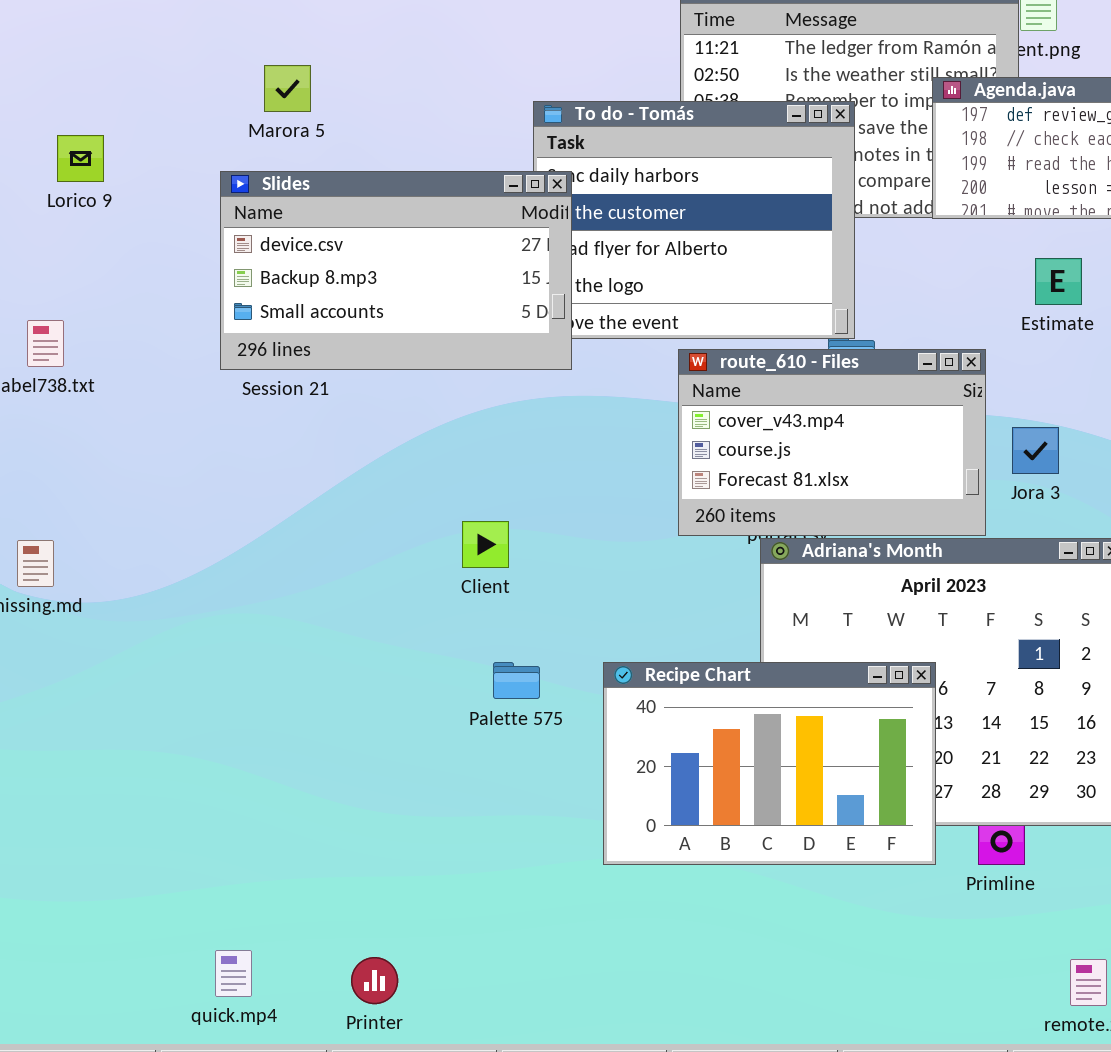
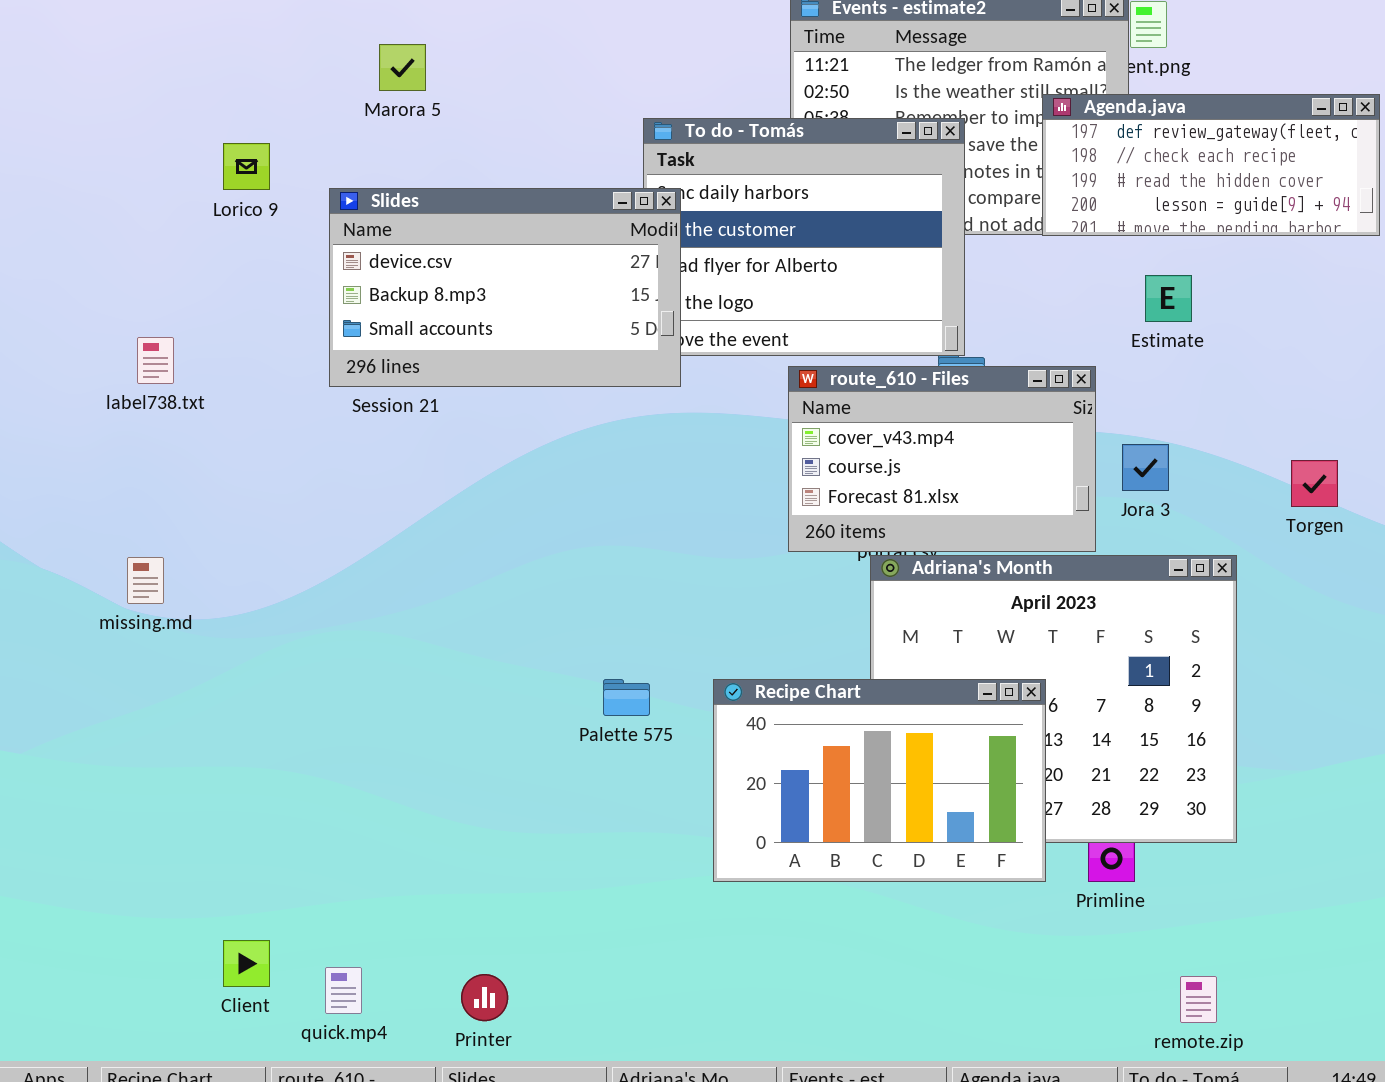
Marora 5: [264,65,311,112] -> [379,44,426,91], moved
Lorico 9: [57,135,104,182] -> [223,143,270,190], moved
Client: [462,521,509,568] -> [223,940,270,987], moved

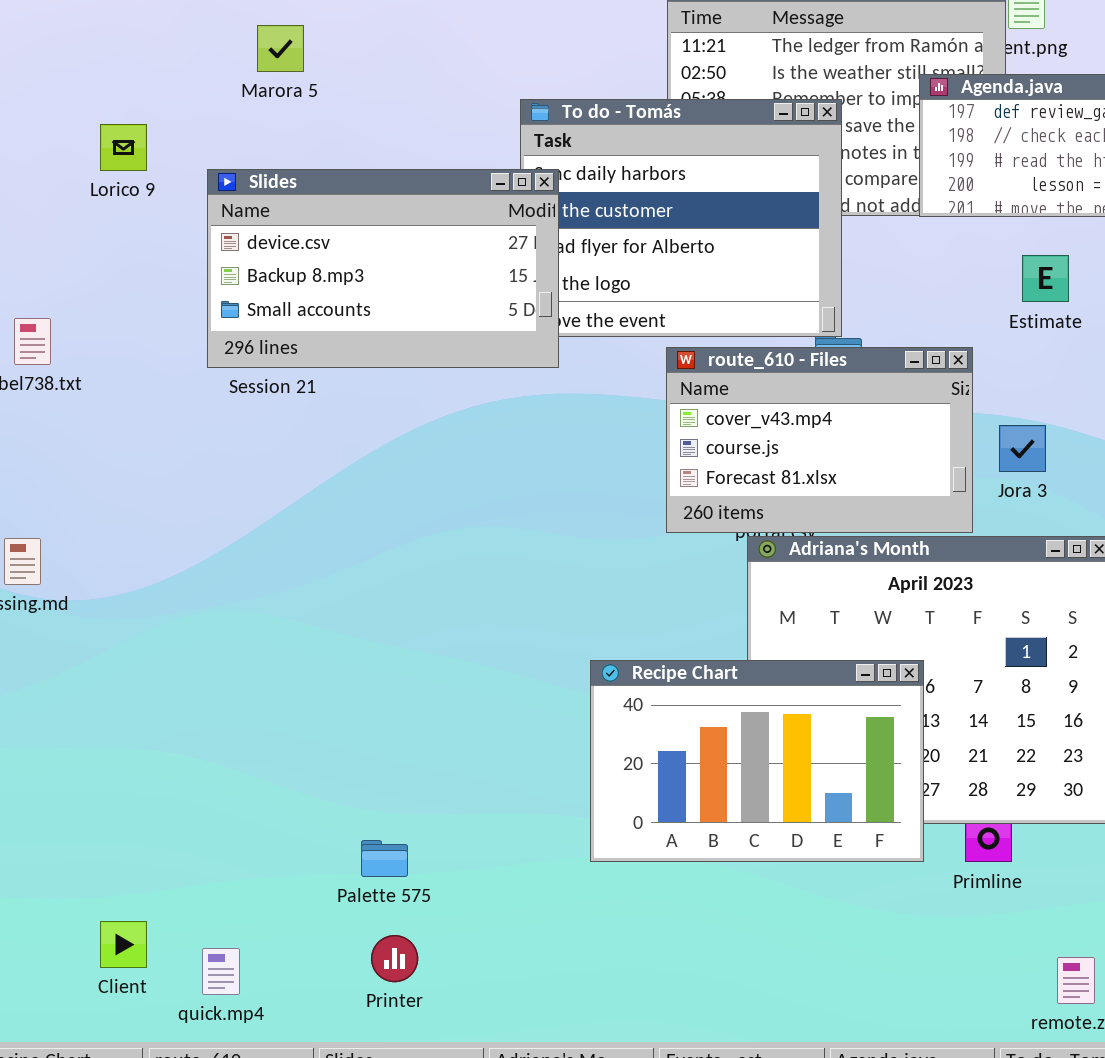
Palette 575: [603,679,650,716] -> [361,840,408,877], moved
Printer: [461,974,508,1021] -> [371,935,418,982], moved

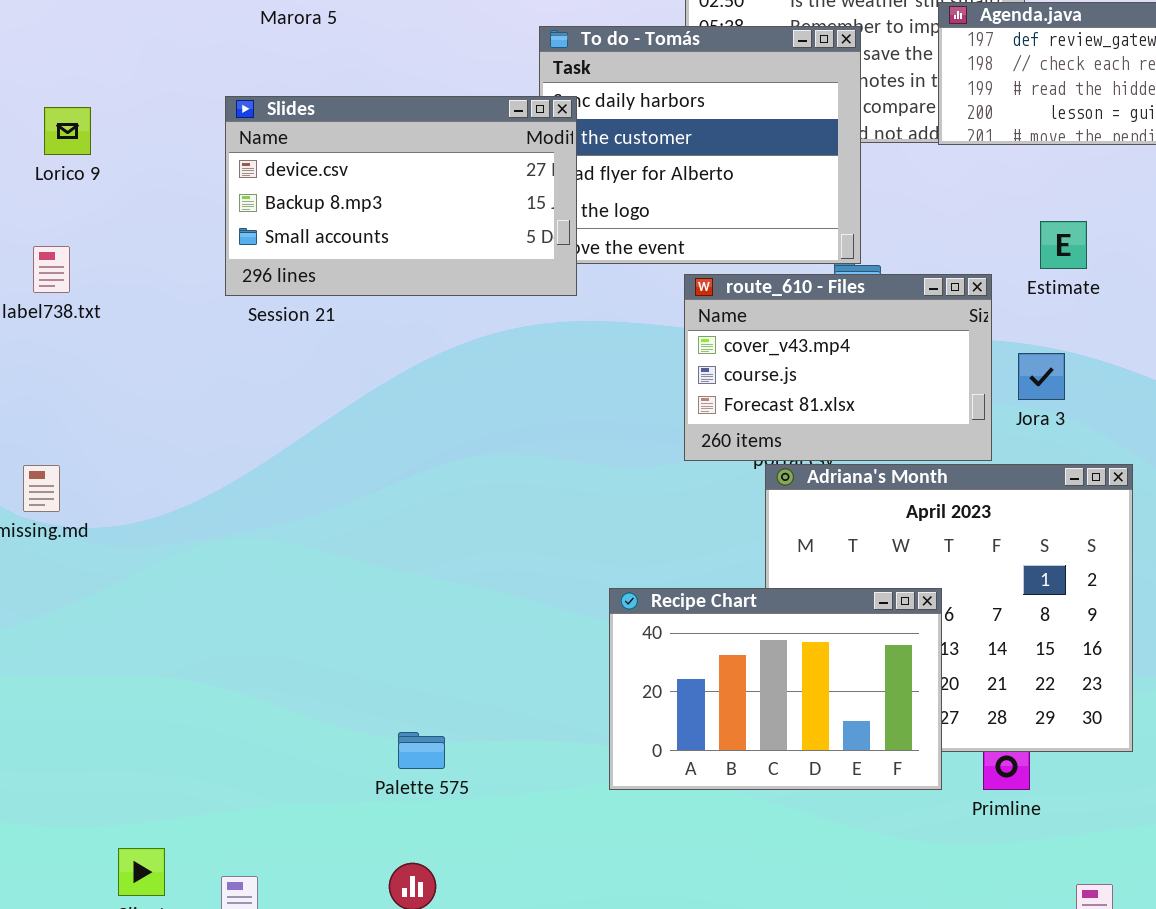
Lorico 9: [100,124,147,171] -> [44,107,91,155], moved
Estimate: [1022,255,1069,302] -> [1040,221,1087,269], moved
Palette 575: [361,840,408,877] -> [398,732,445,769], moved

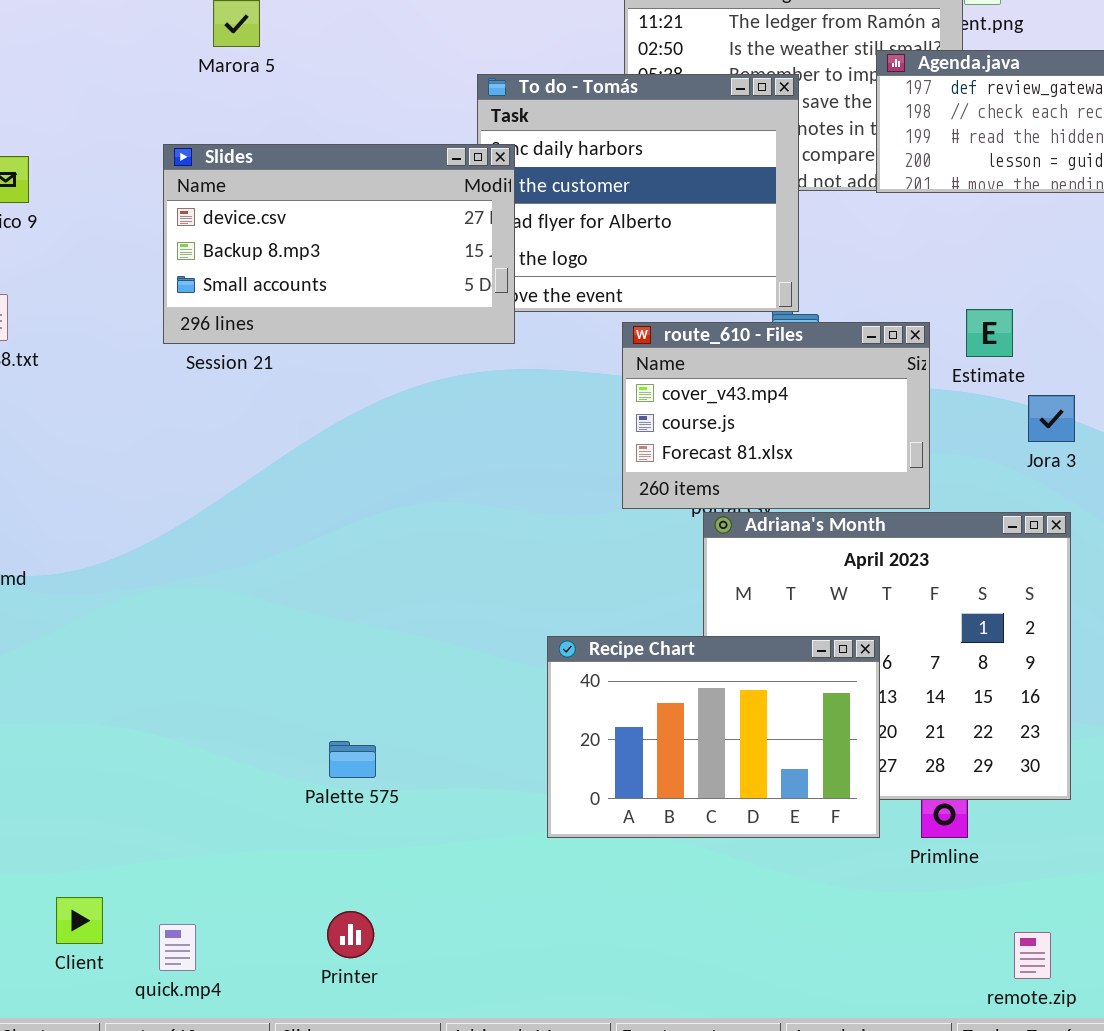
Estimate: [1040,221,1087,269] -> [966,309,1013,357], moved
Jora 3: [1018,353,1065,400] -> [1028,395,1075,442], moved
Palette 575: [398,732,445,769] -> [329,741,376,778], moved

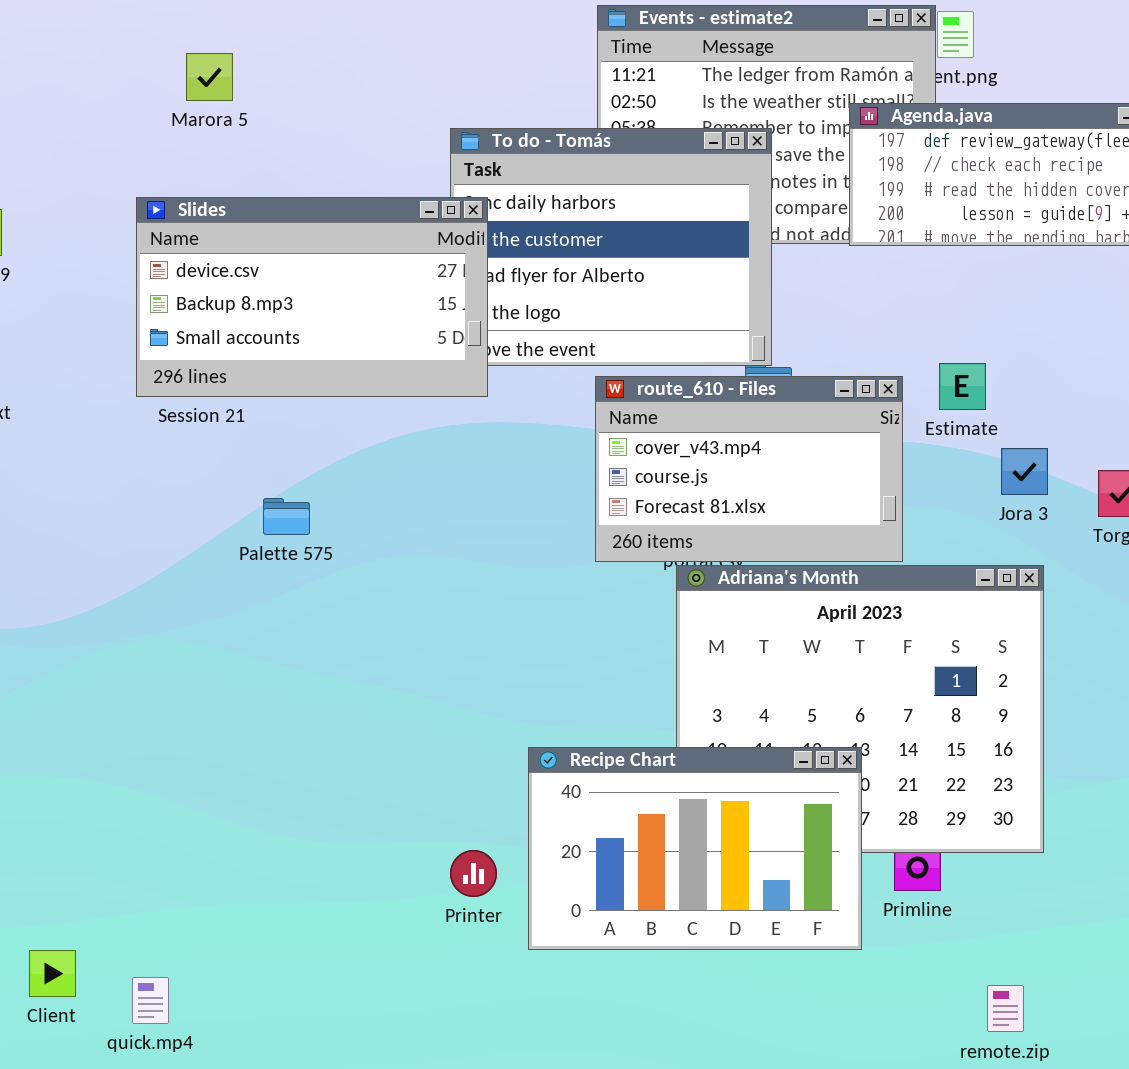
Recipe Chart: [547,636,880,838] -> [528,747,862,950], moved
Palette 575: [329,741,376,778] -> [263,498,310,535], moved
Printer: [327,911,374,958] -> [450,850,497,897], moved

